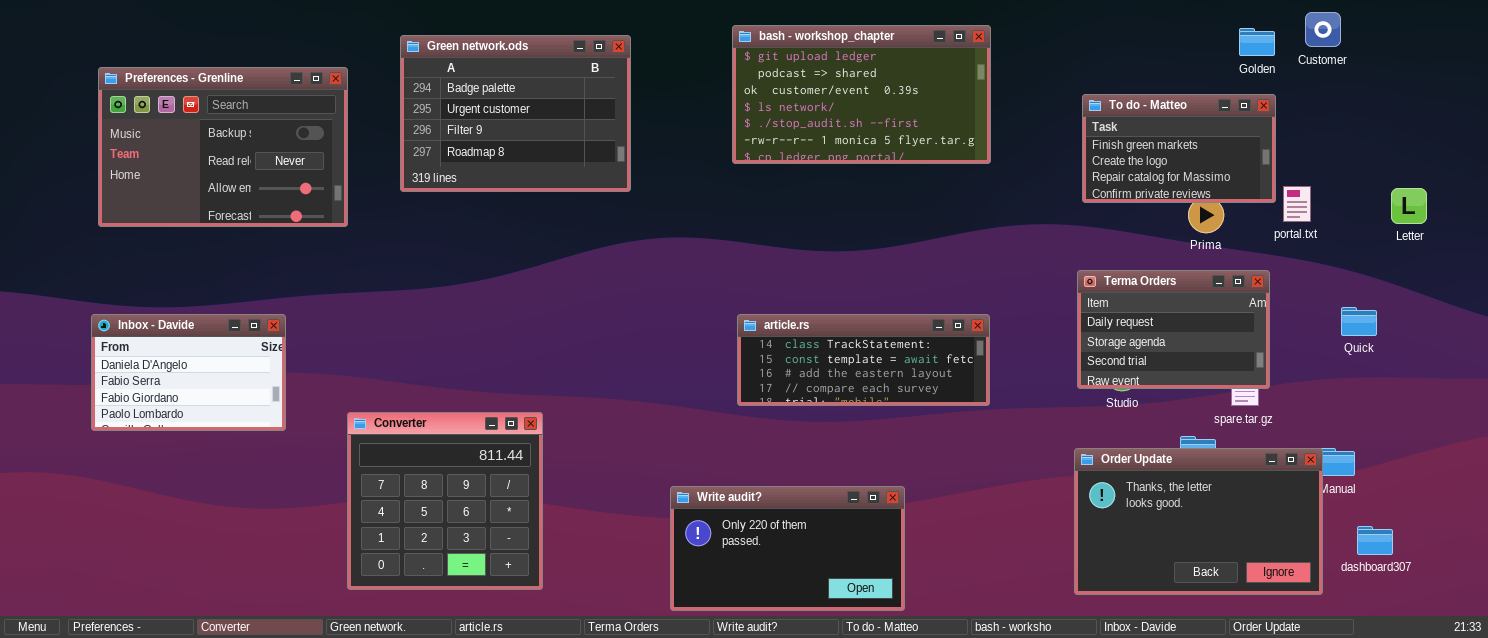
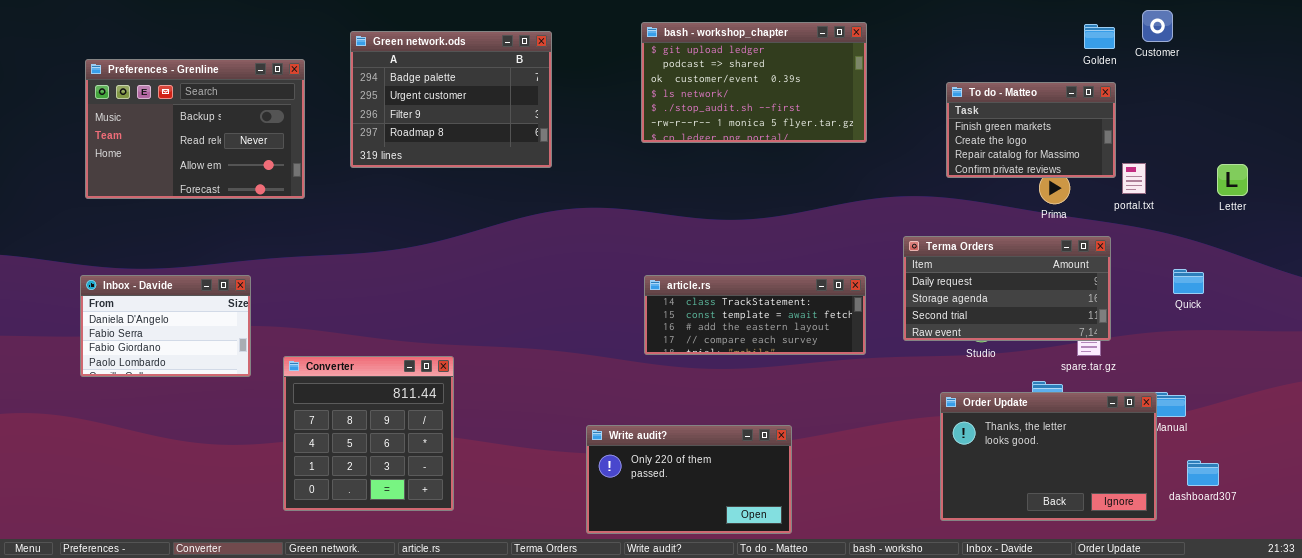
Terma Orders: [1077,270,1270,389] -> [903,236,1111,341], resized
Converter: [347,412,543,590] -> [283,356,454,511], moved

